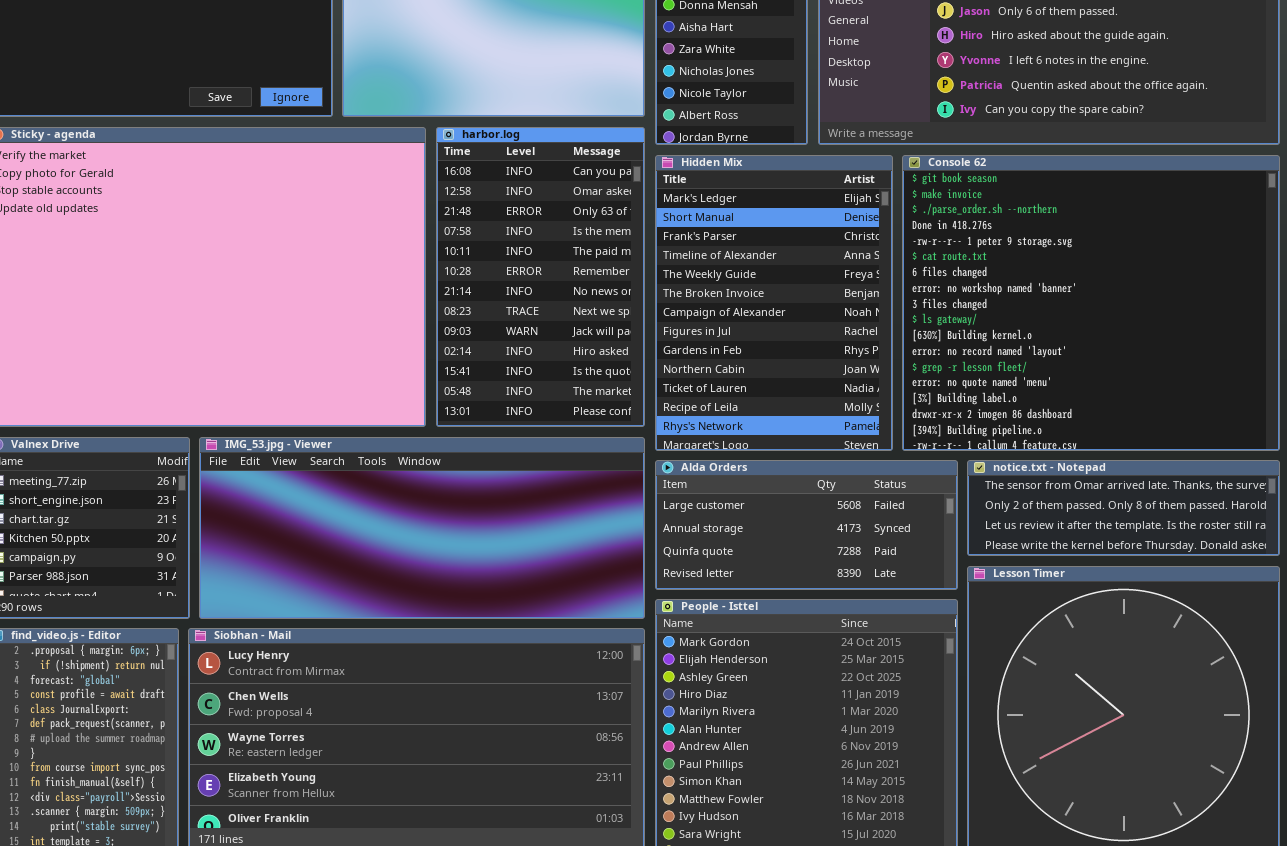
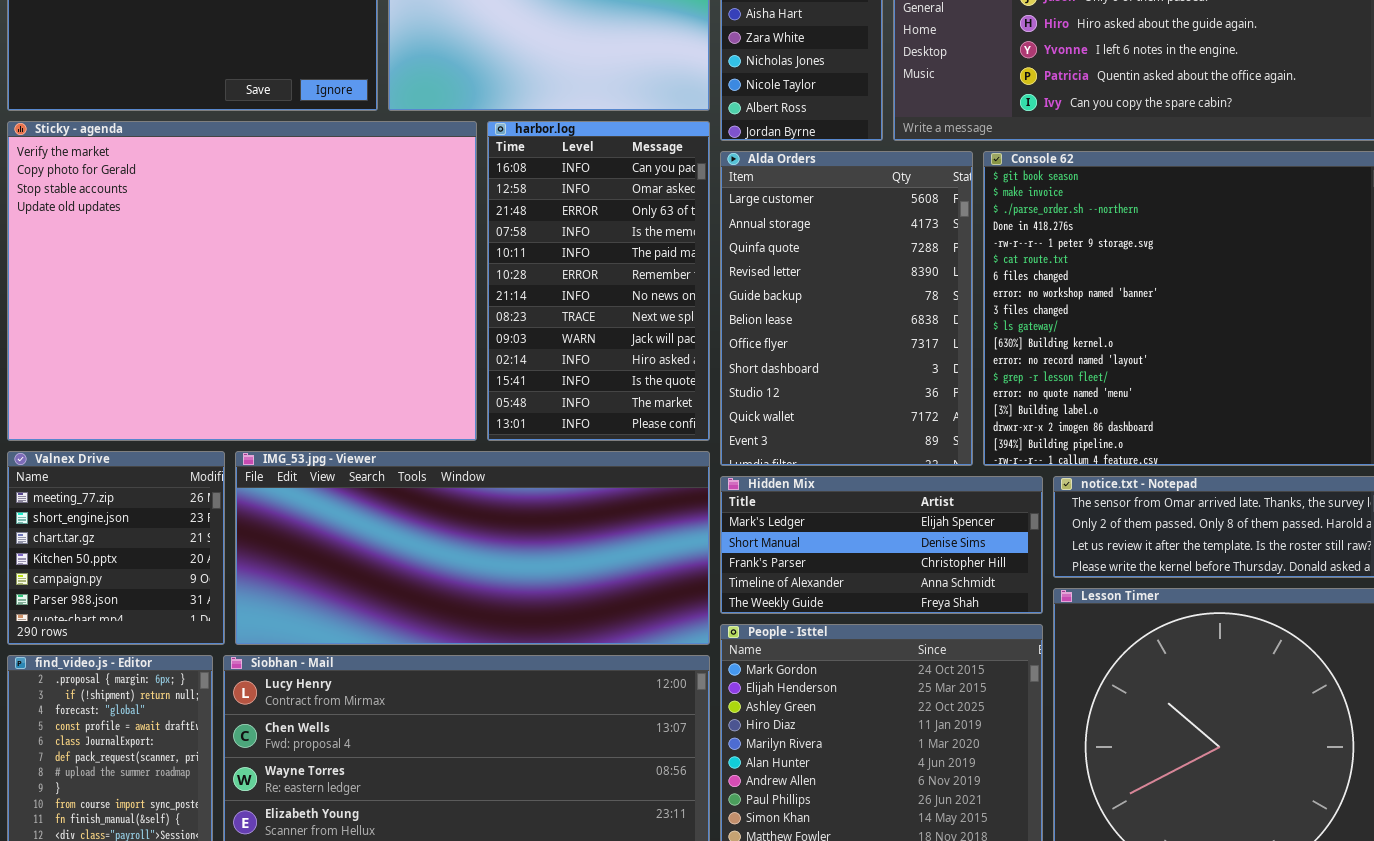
Hidden Mix: [655,155,893,451] -> [720,476,1043,614], moved, resized
Alda Orders: [655,460,958,590] -> [720,151,973,466], moved, resized

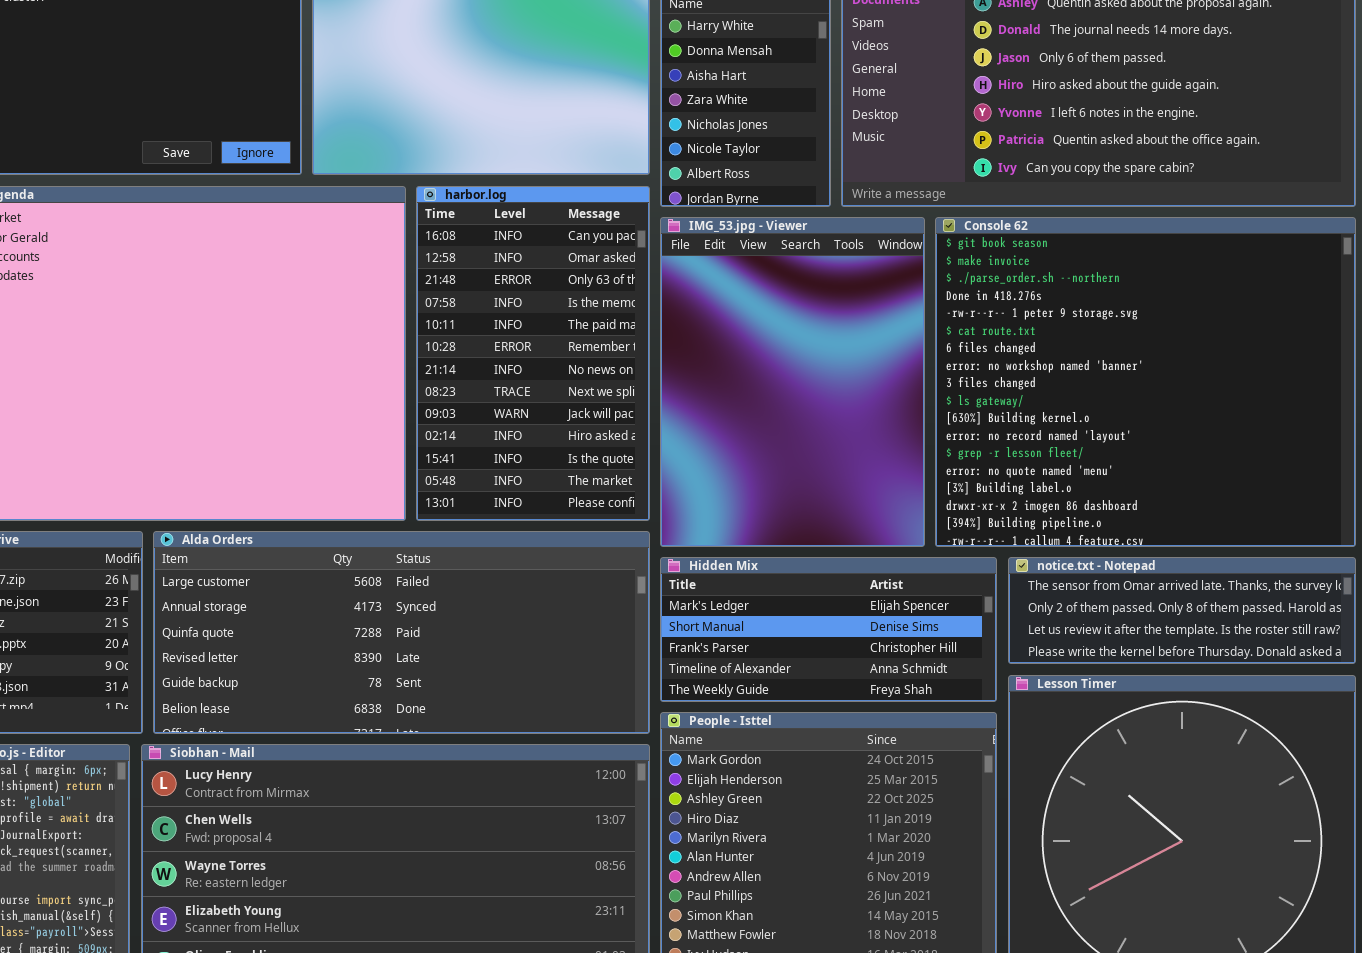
Alda Orders: [720,151,973,466] -> [153,531,650,734], moved, resized
IMG_53.jpg - Viewer: [235,451,710,645] -> [660,217,925,547], moved, resized

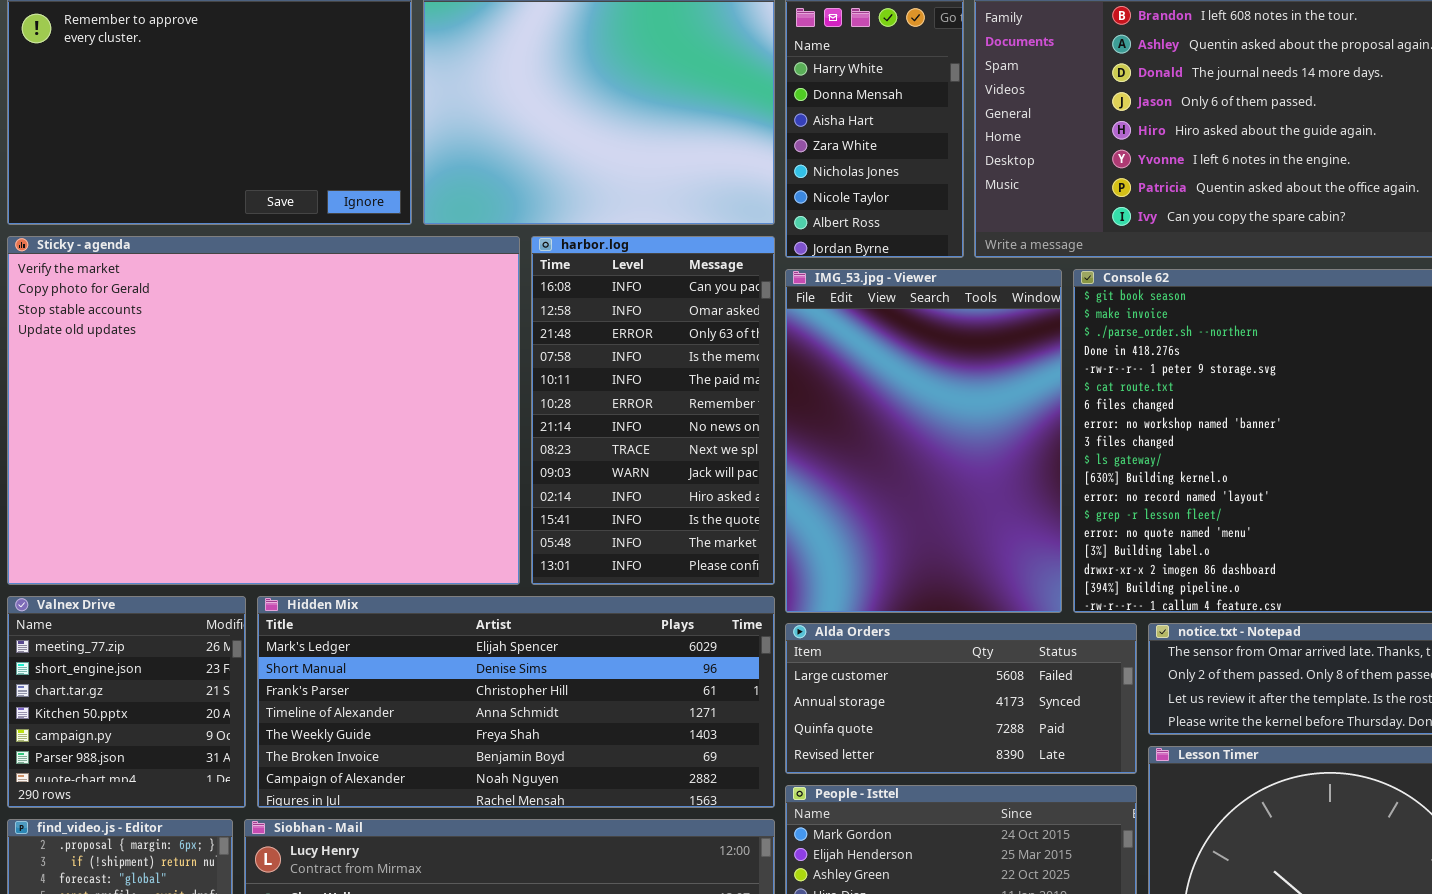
Alda Orders: [153,531,650,734] -> [785,623,1137,774], moved, resized
Hidden Mix: [660,557,997,702] -> [257,596,775,808], moved, resized

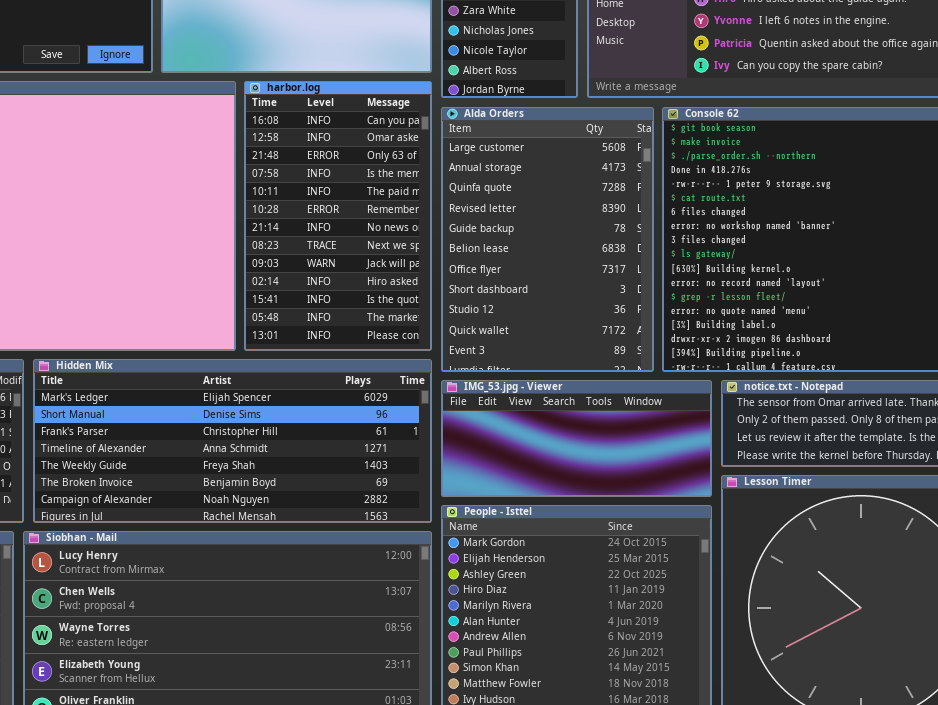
IMG_53.jpg - Viewer: [785,269,1062,613] -> [441,380,712,497], moved, resized
Alda Orders: [785,623,1137,774] -> [441,107,654,372], moved, resized

